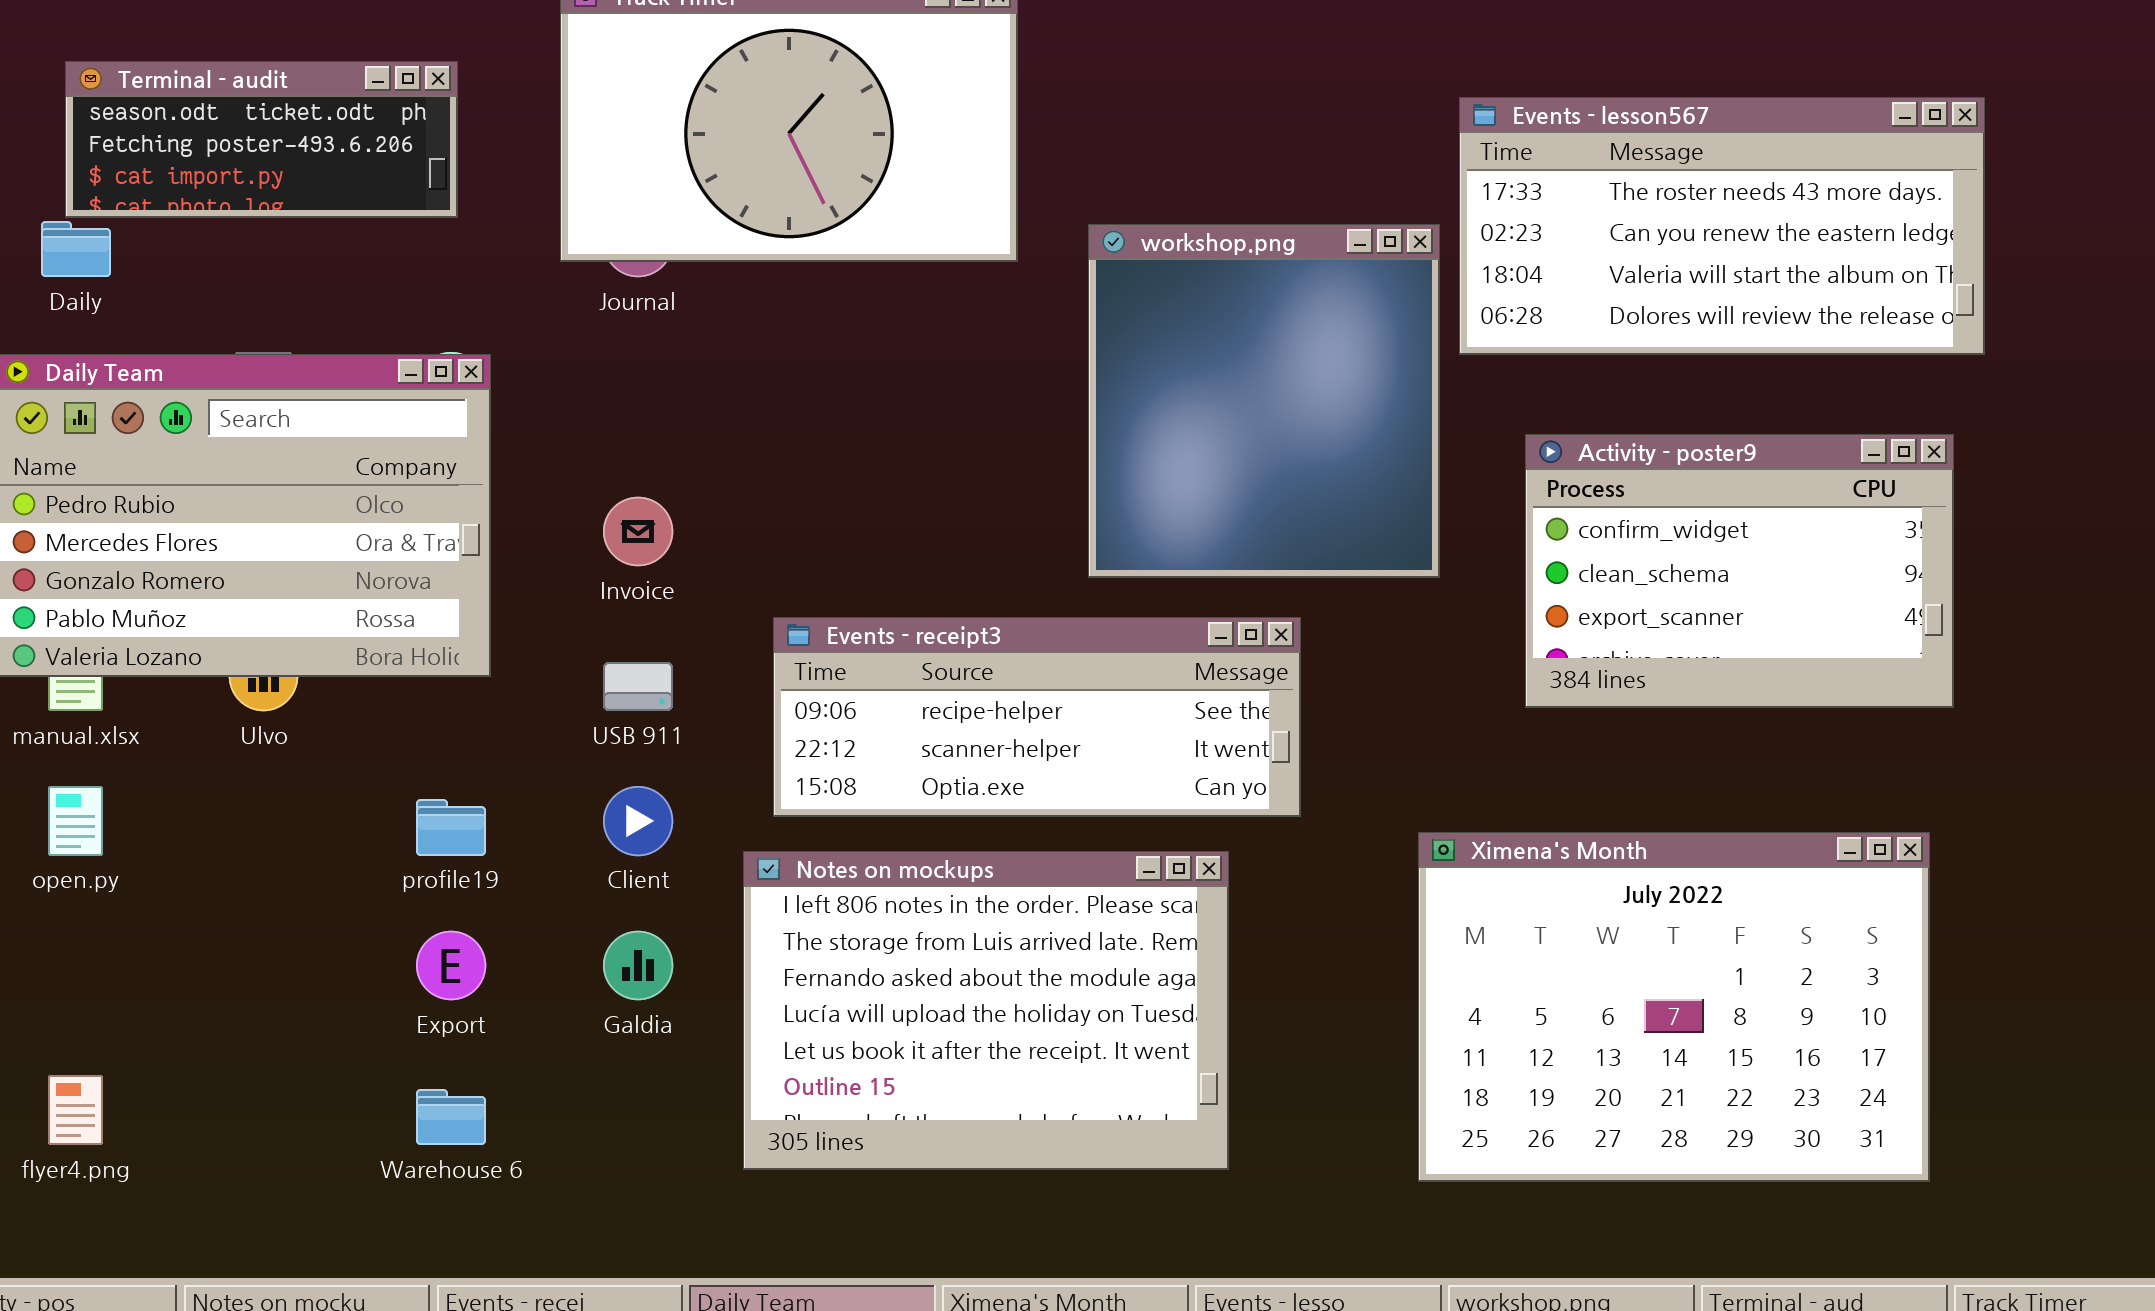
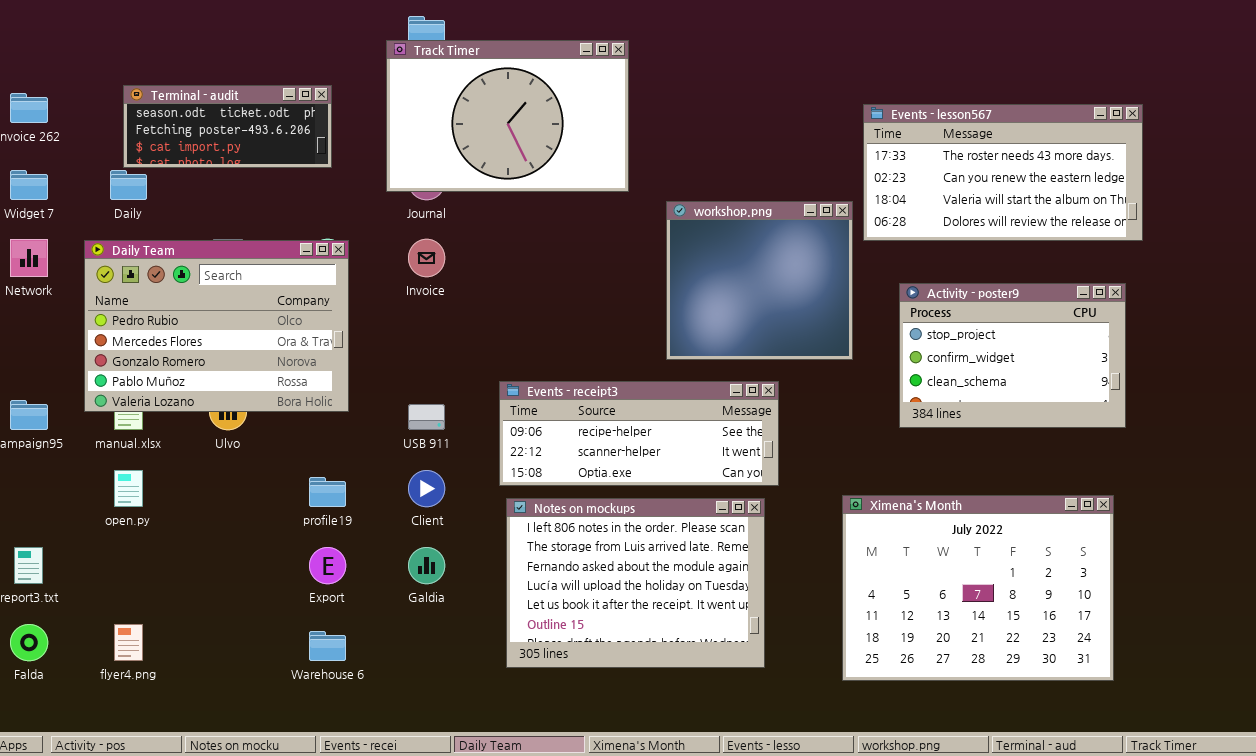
workshop.png: [1088,224,1440,578] -> [666,201,853,360], resized
Activity - poster9: [1525,434,1954,708] -> [899,283,1126,428], scrolled up 1 row
Invoice: [603,497,673,566] -> [408,239,445,277], moved
Notes on mockups: [743,851,1229,1170] -> [506,498,765,668], moved

